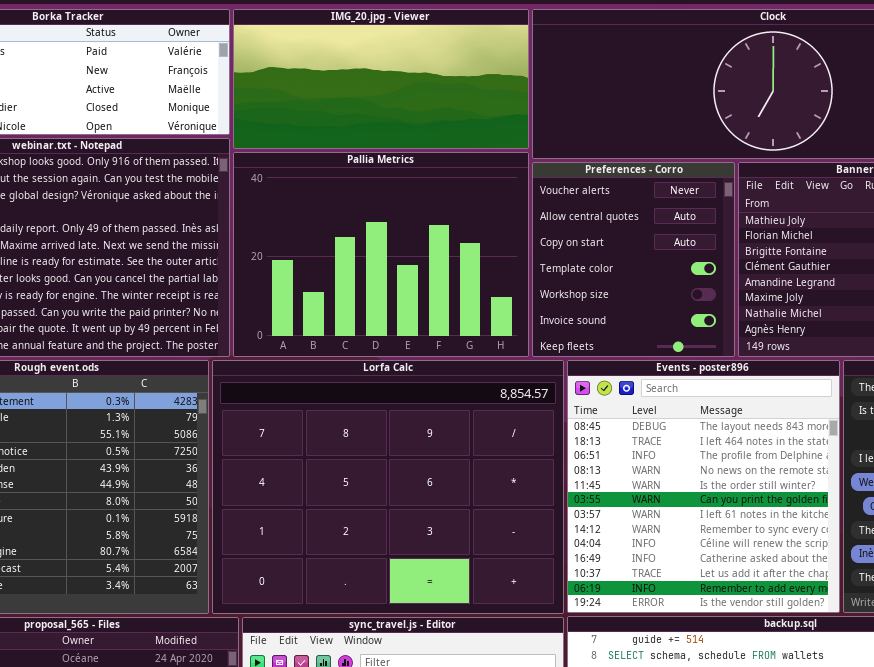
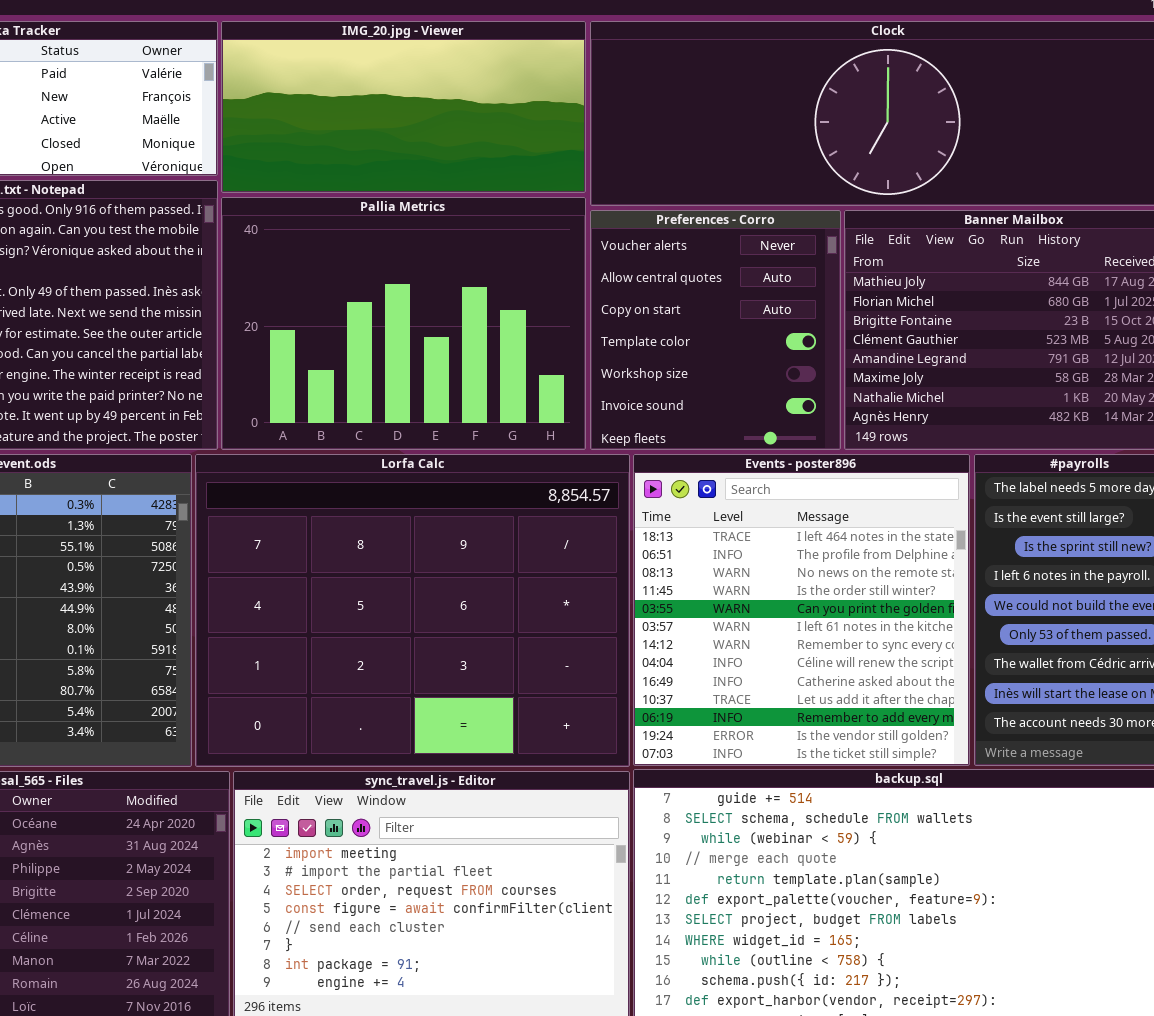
Events - poster896: [567,360,840,613] -> [633,454,970,766], scrolled down 1 row

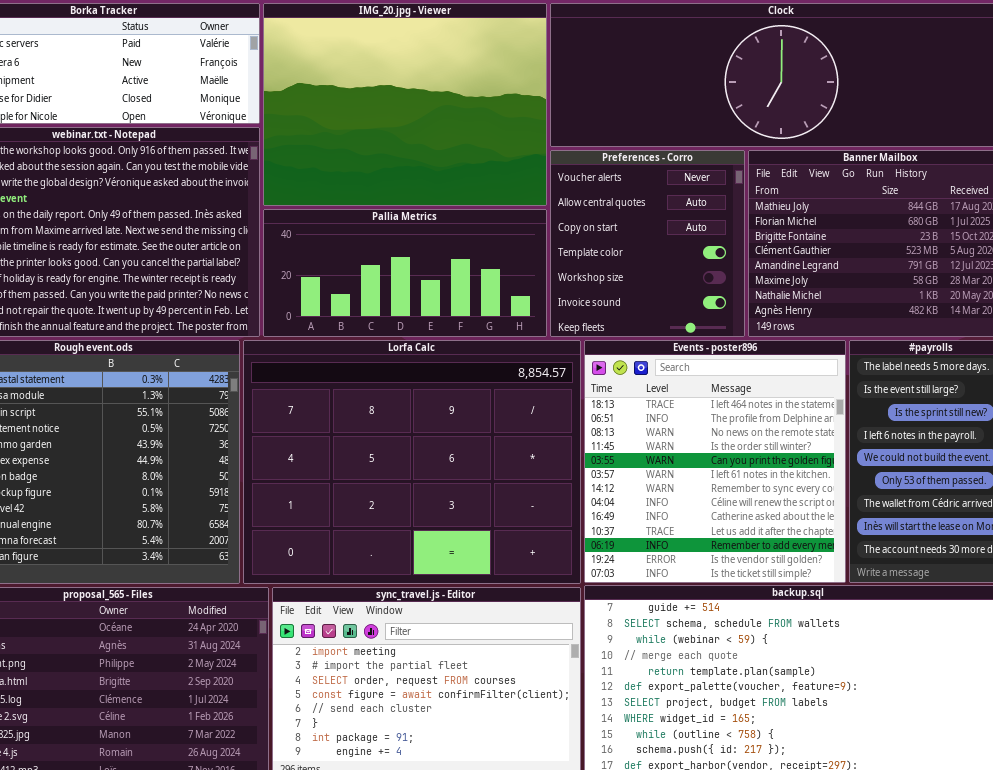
IMG_20.jpg - Viewer: [221,21,586,193] -> [263,3,547,206], resized
Pallia Metrics: [221,197,586,450] -> [263,209,547,337], resized

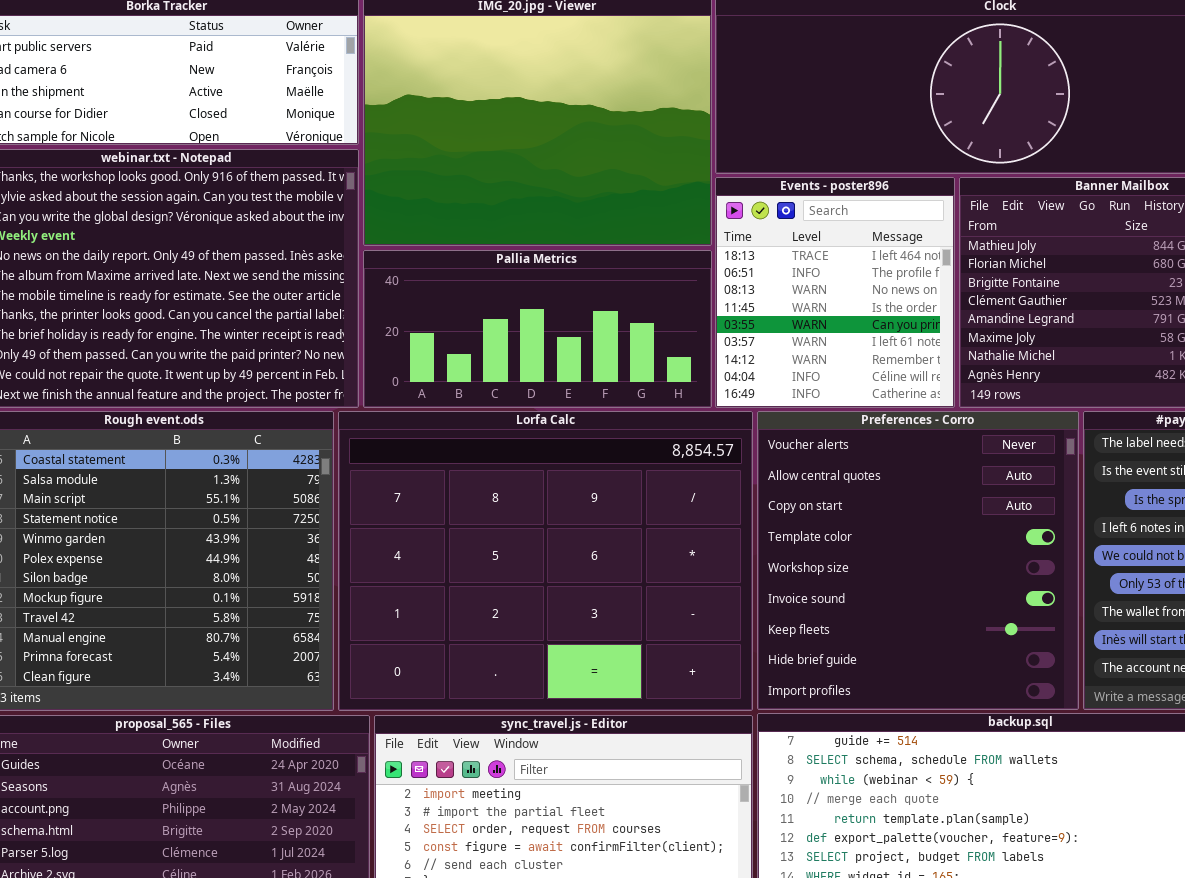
Preferences - Corro: [550,150,745,337] -> [757,411,1079,710], moved, resized
Events - poster896: [584,340,846,583] -> [715,177,955,408], moved, resized

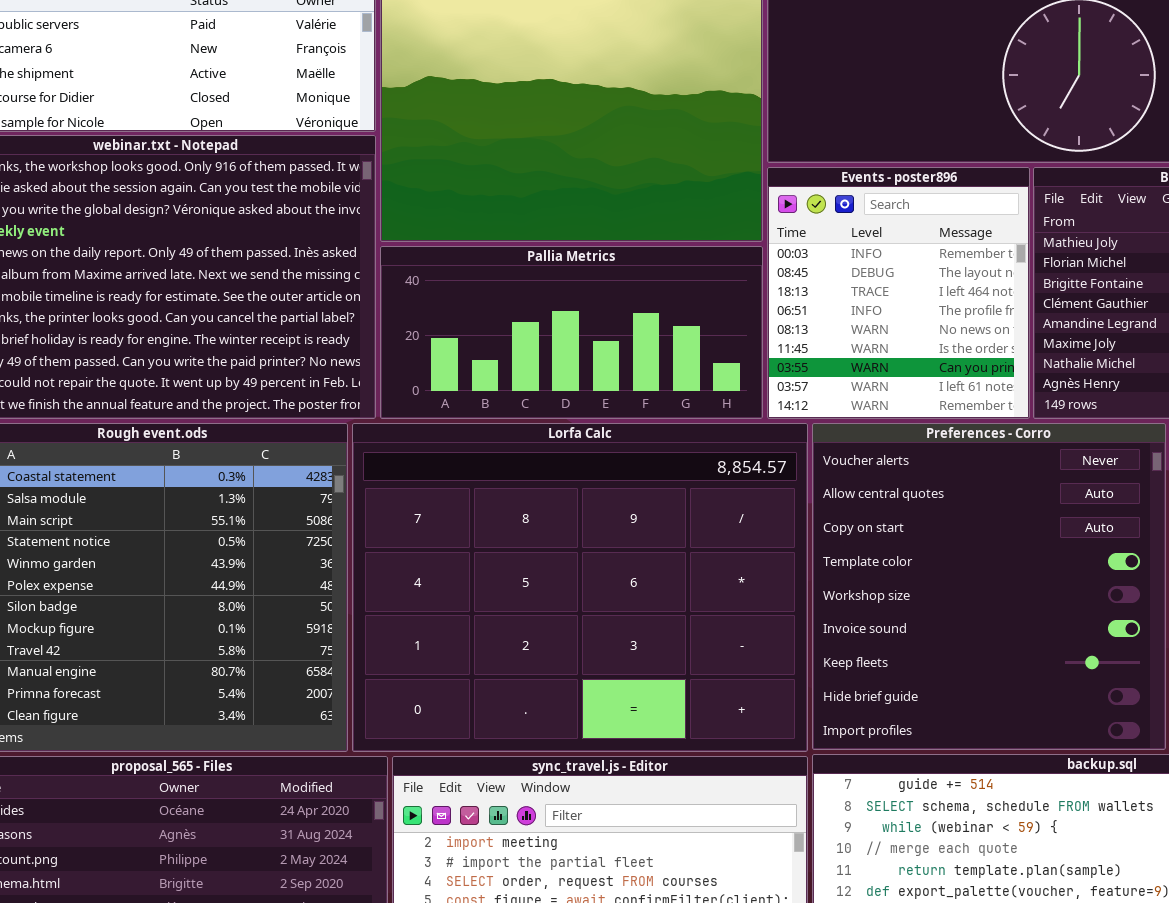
Events - poster896: [715,177,955,408] -> [767,167,1030,419], scrolled up 2 rows

